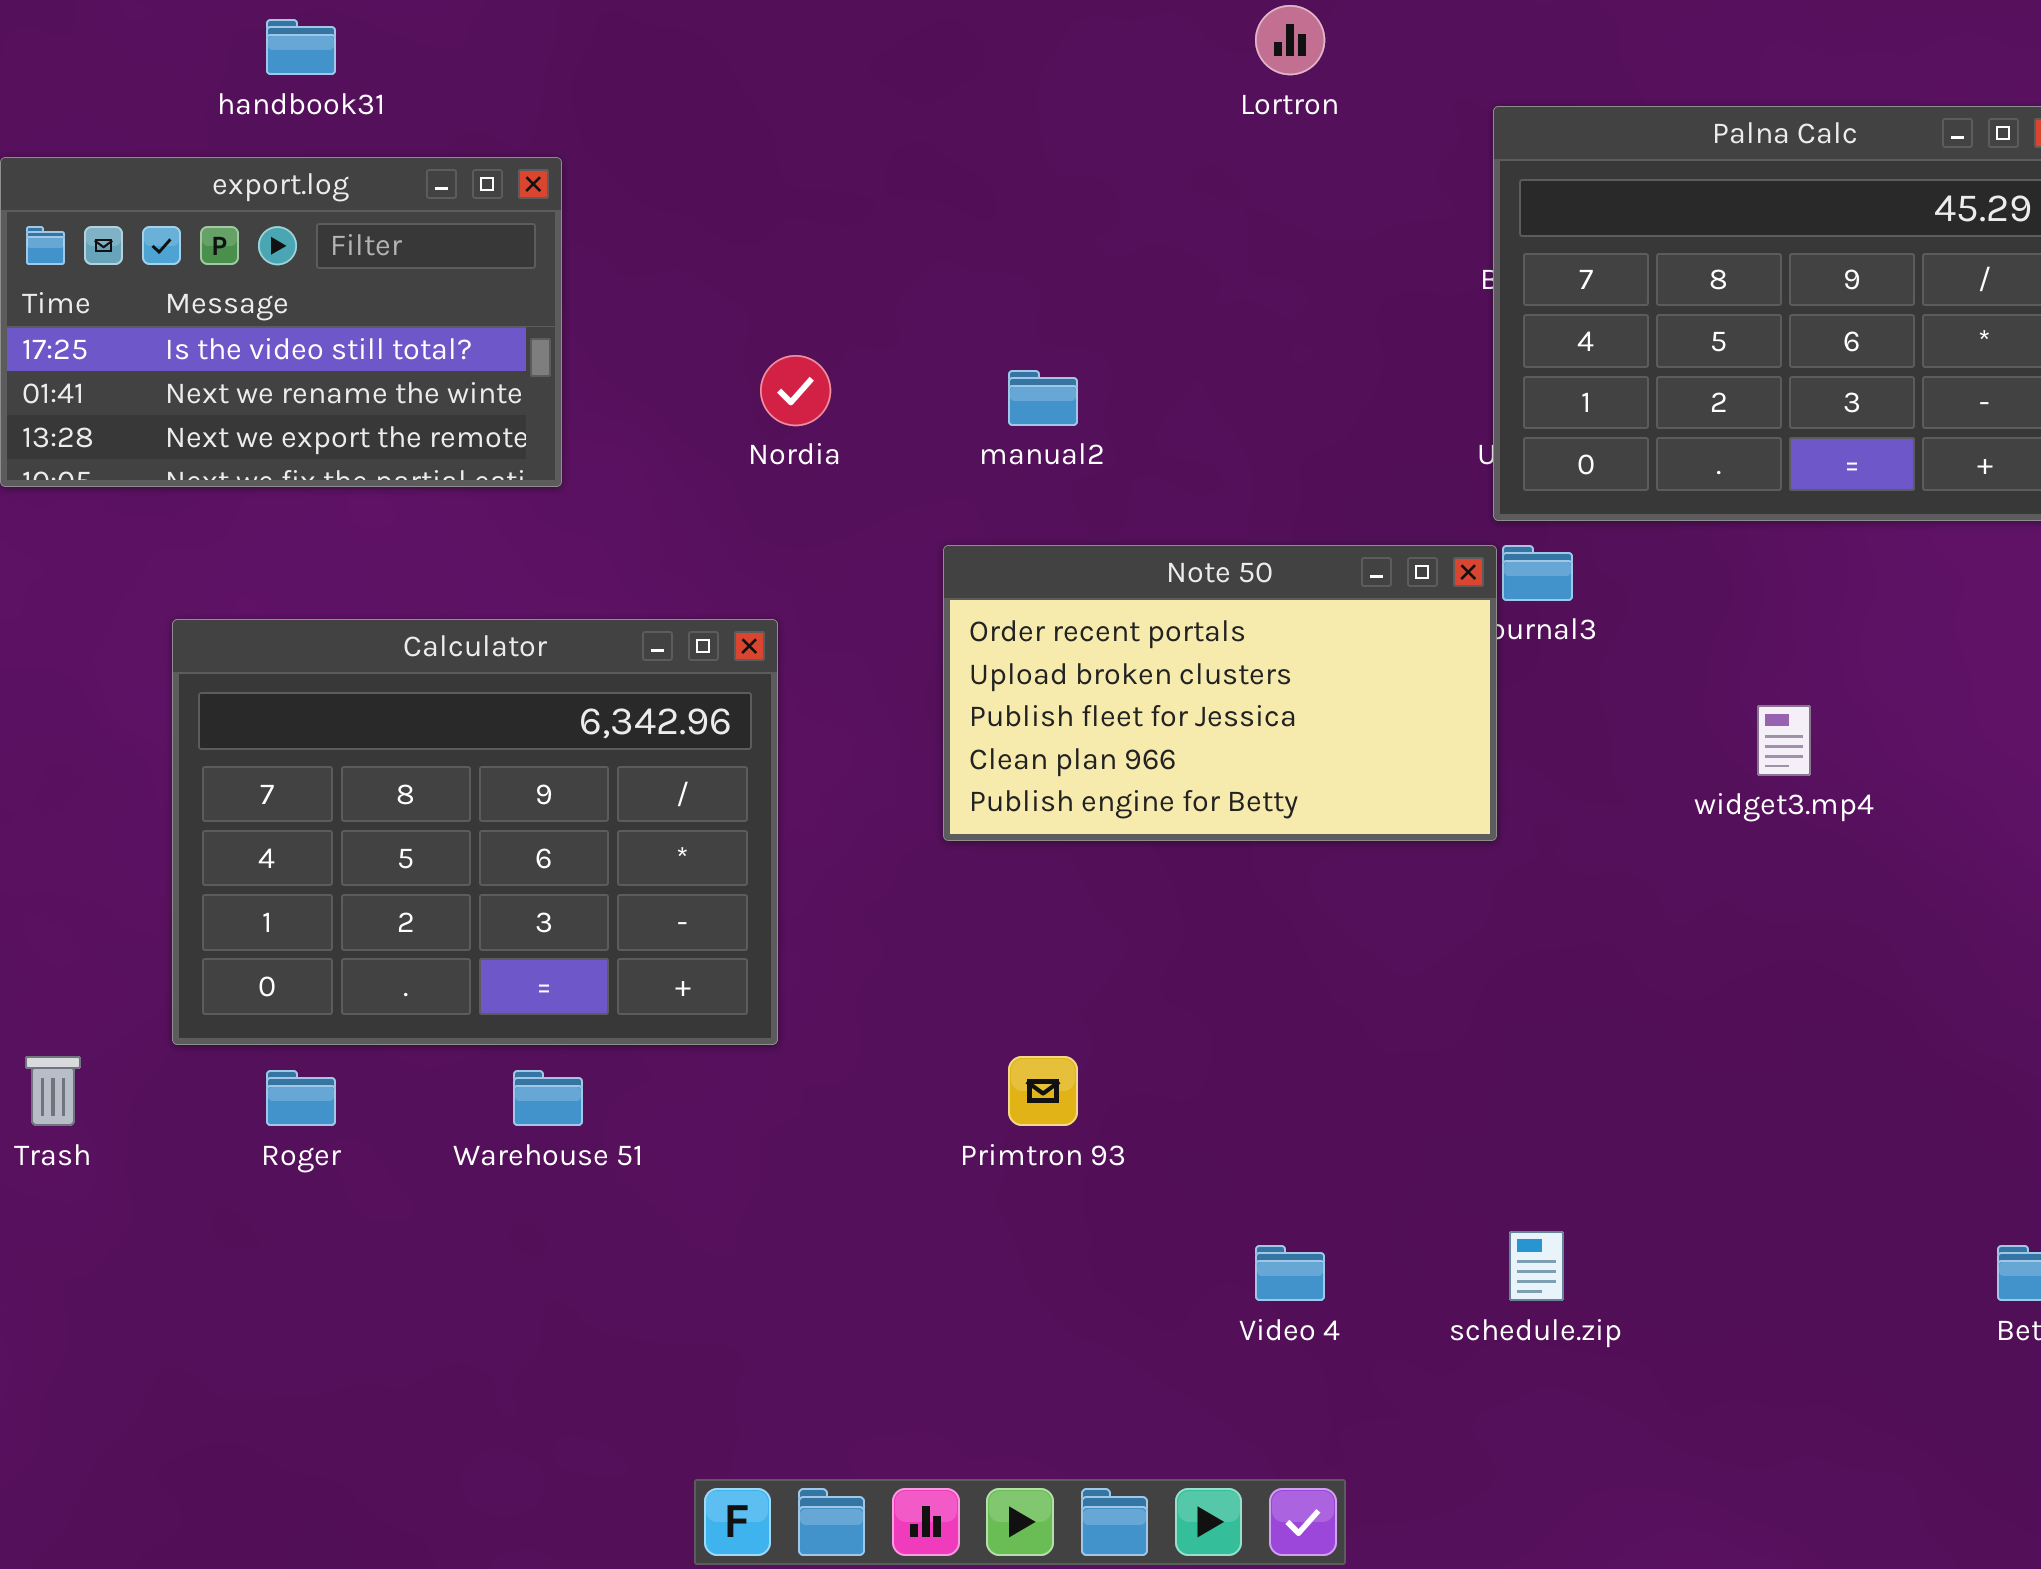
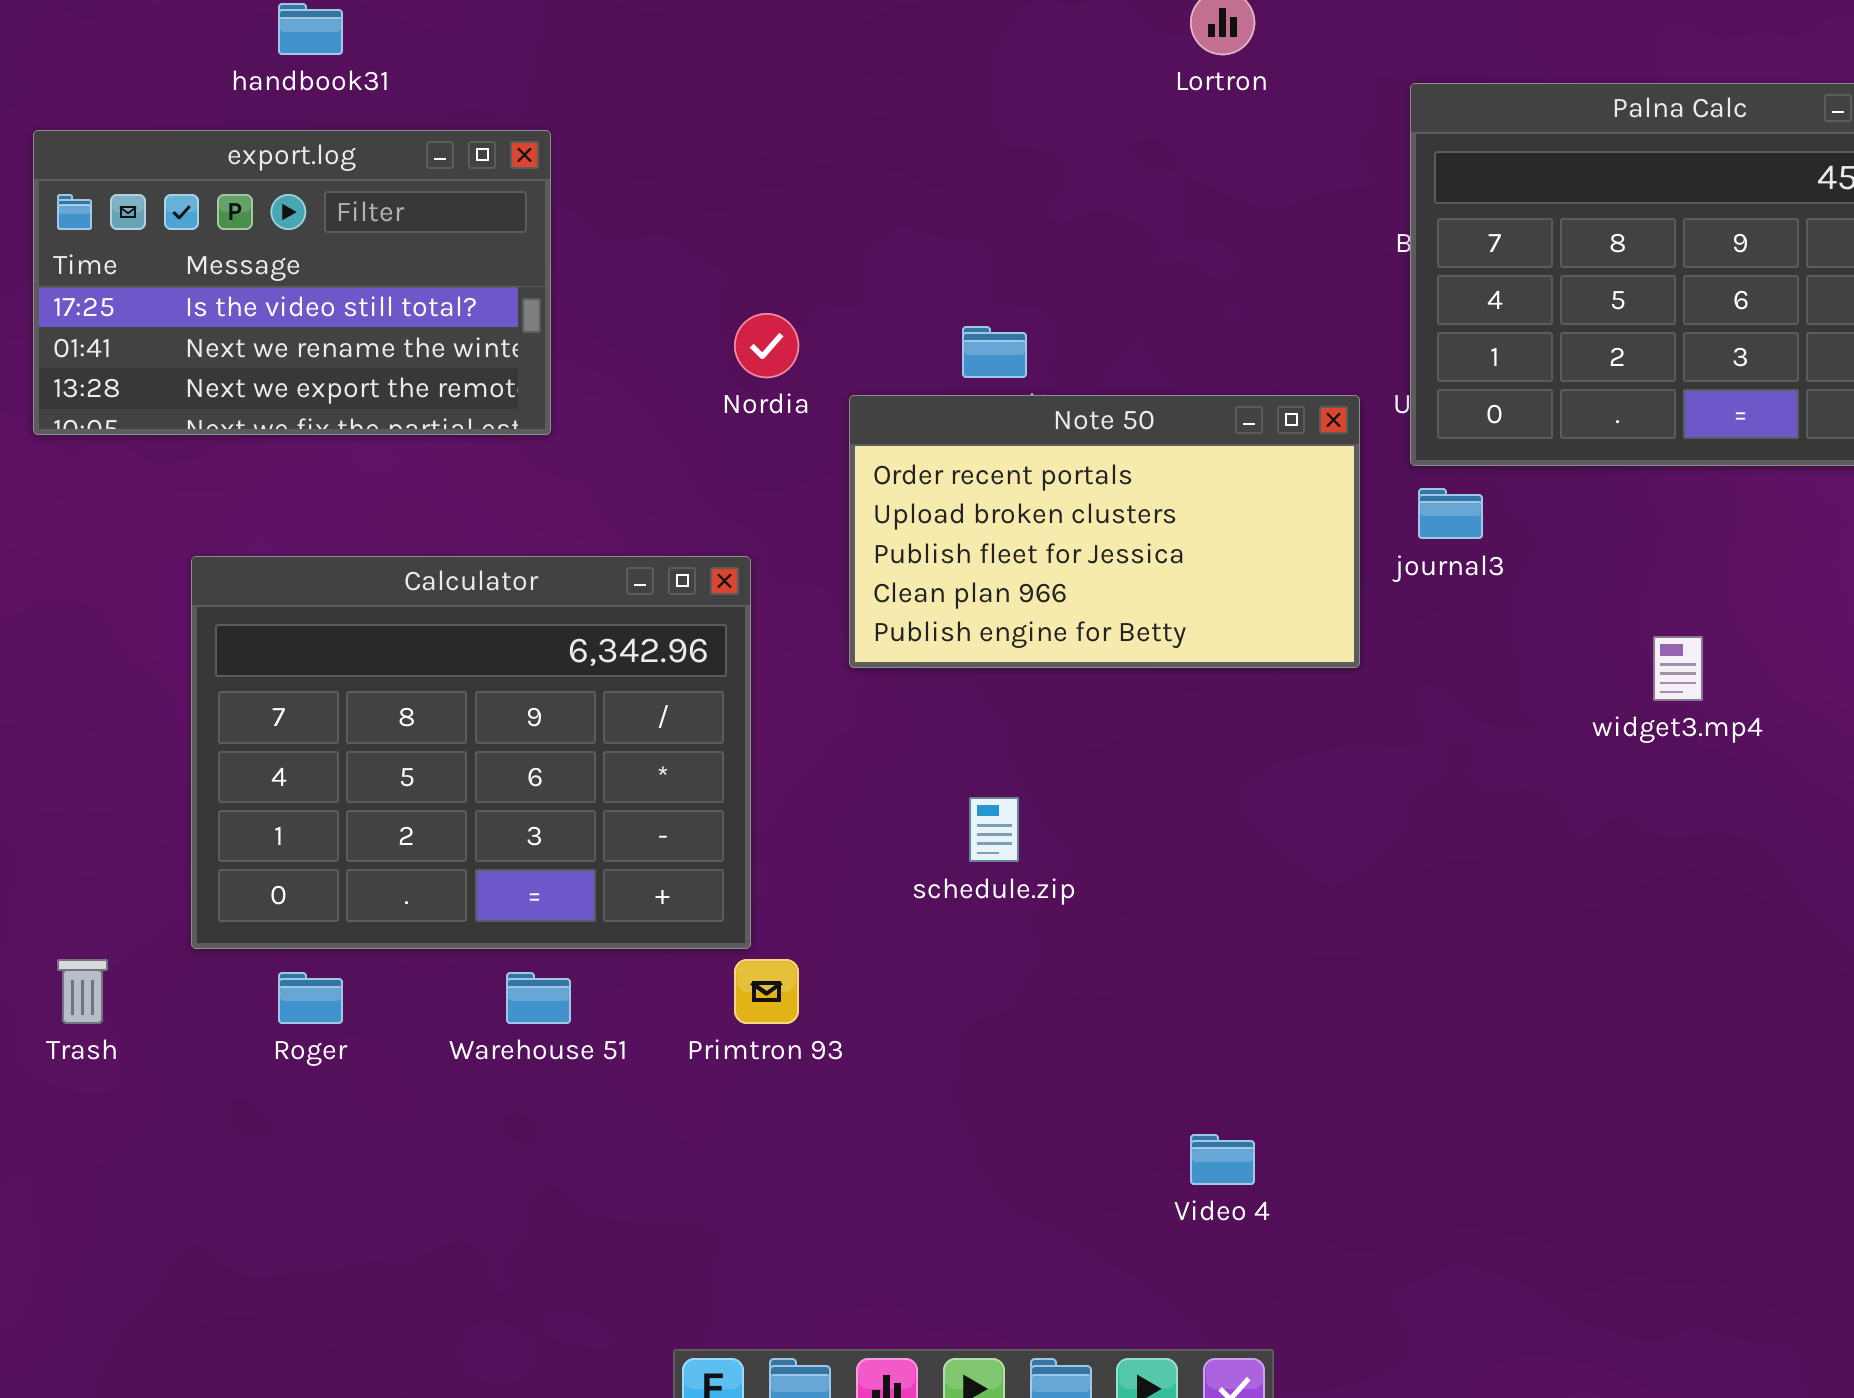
Note 50: [943,545,1497,841] -> [849,395,1360,668], moved
Primtron 93: [1008,1056,1078,1126] -> [734,959,799,1024], moved
schedule.zip: [1509,1231,1564,1301] -> [969,797,1019,862], moved

